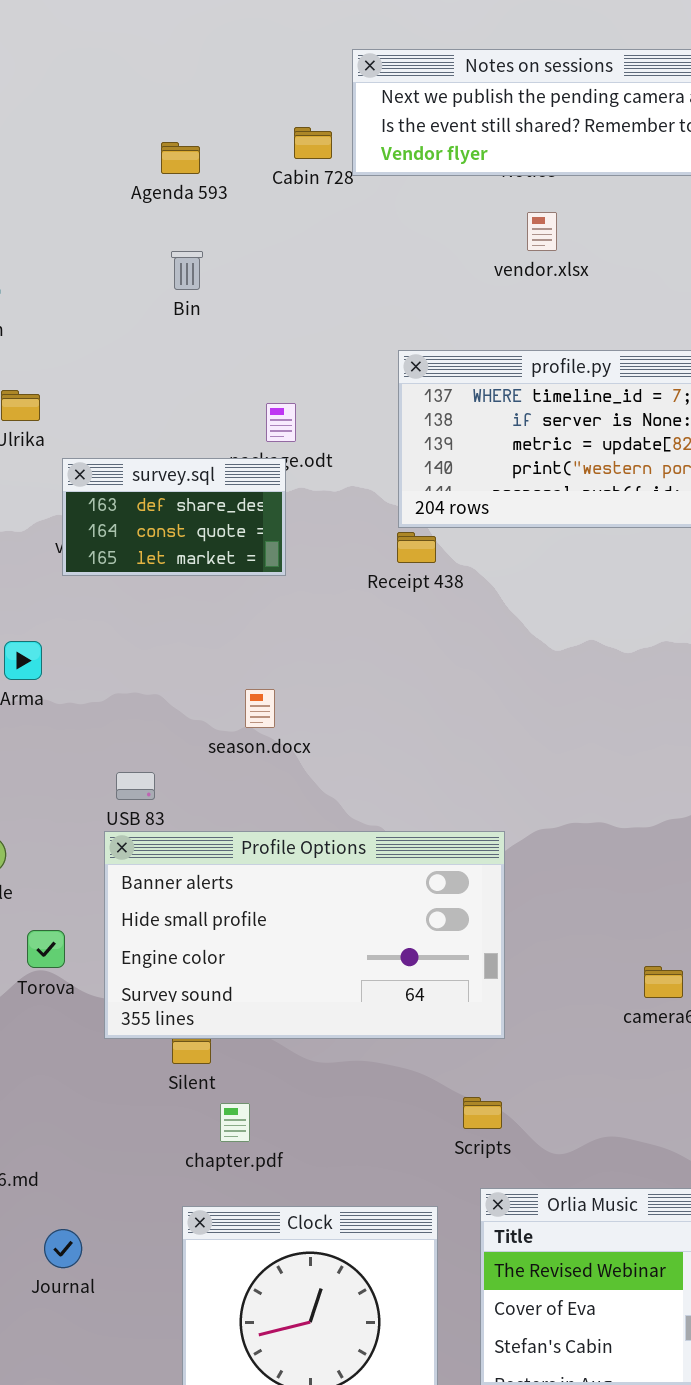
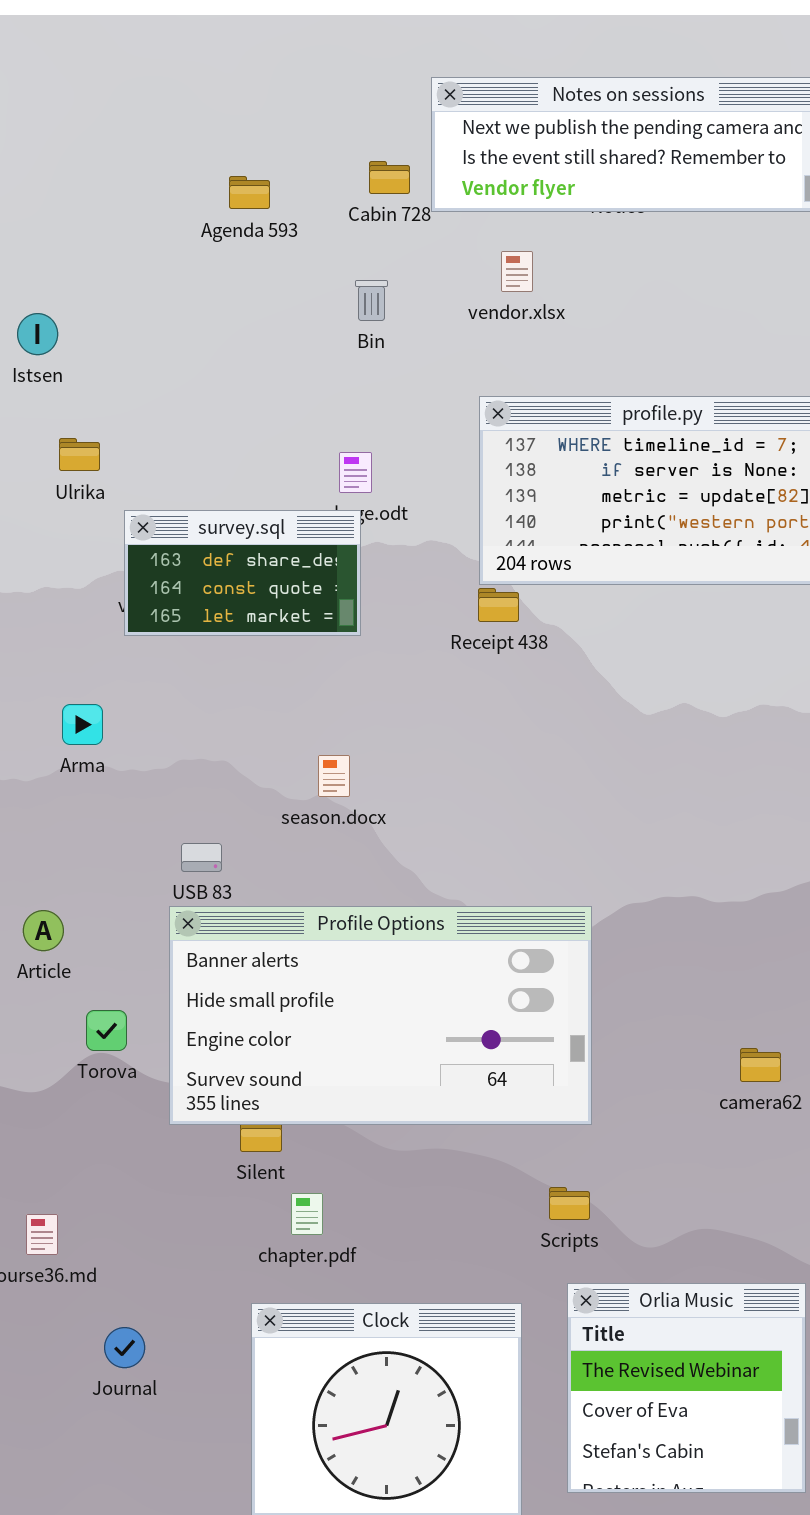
vendor.xlsx: [527,212,557,251] -> [501,251,533,292], moved
Bin: [171,251,203,290] -> [355,280,388,321], moved

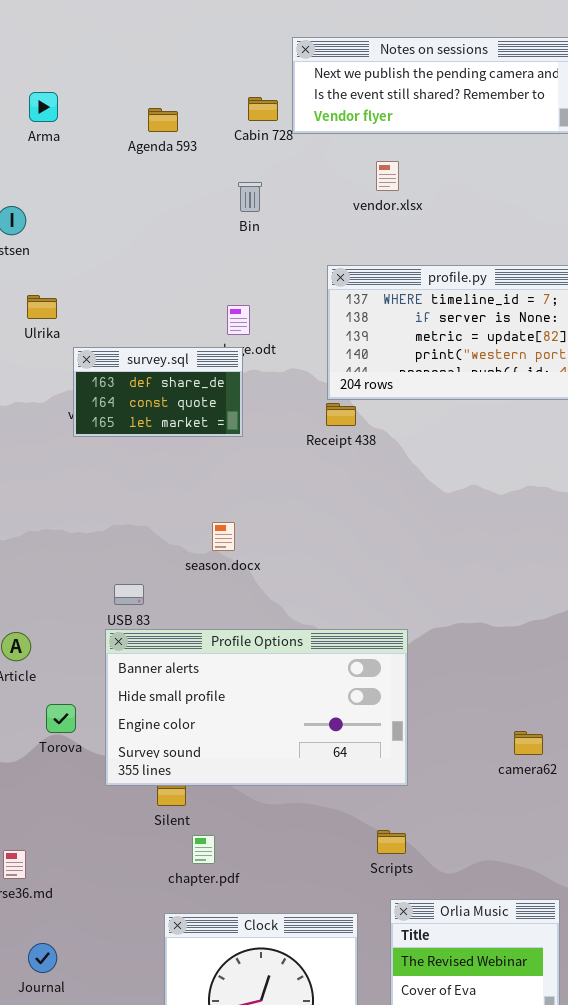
vendor.xlsx: [501,251,533,292] -> [376,161,399,191], moved
Arma: [62,704,103,745] -> [29,92,58,122], moved
Journal: [104,1327,145,1368] -> [28,943,57,973], moved

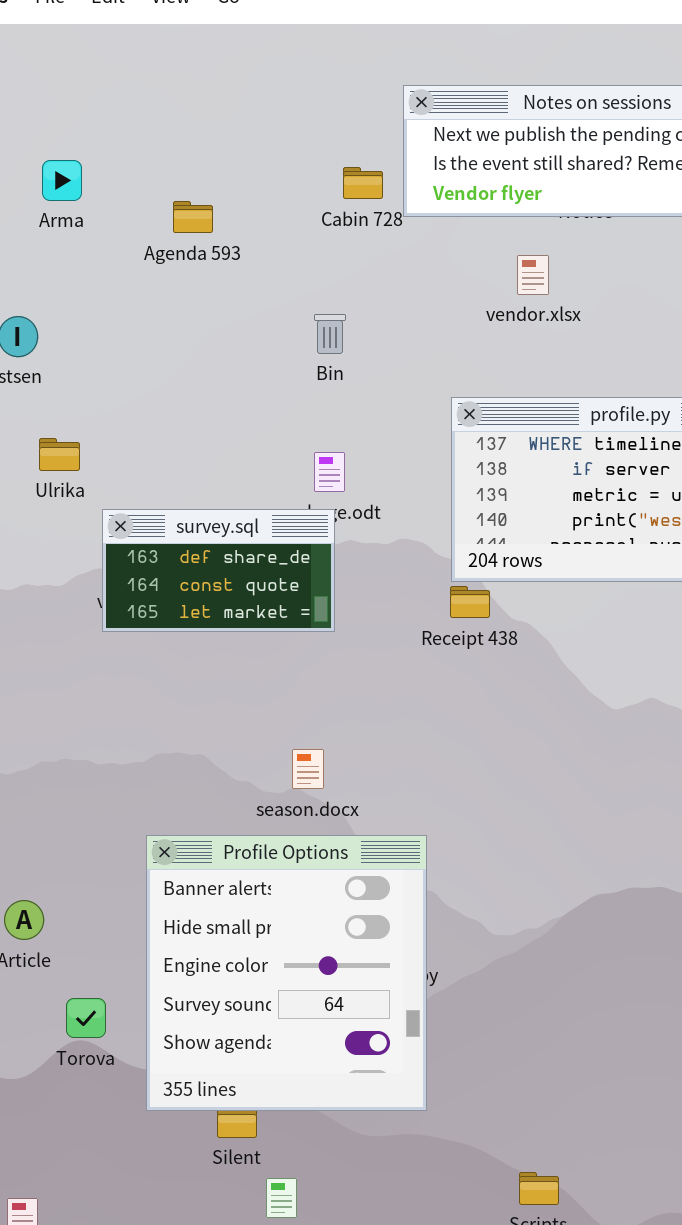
Agenda 593: [148,108,178,132] -> [173,201,213,233], moved
Bin: [238,182,262,212] -> [314,314,346,354], moved
Profile Options: [105,629,408,786] -> [146,835,427,1111], resized

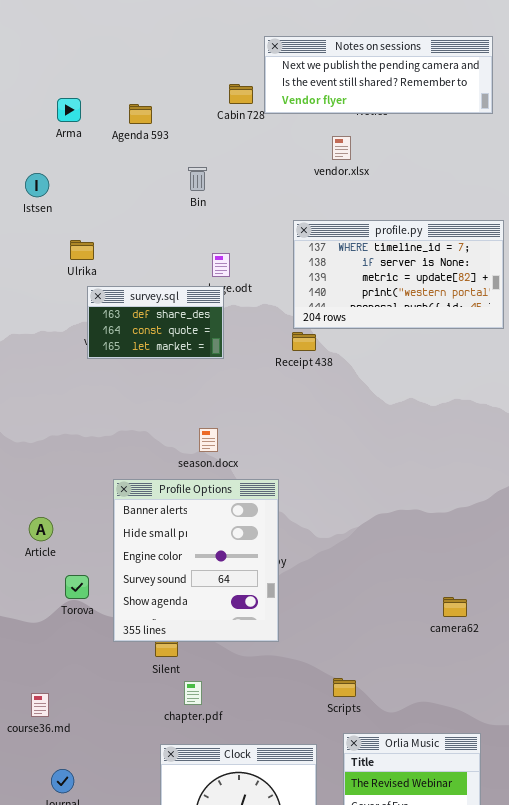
Arma: [42,160,82,201] -> [57,98,81,122], moved
Bin: [314,314,346,354] -> [188,167,207,191], moved
Ulrika: [39,438,80,471] -> [70,240,94,260], moved

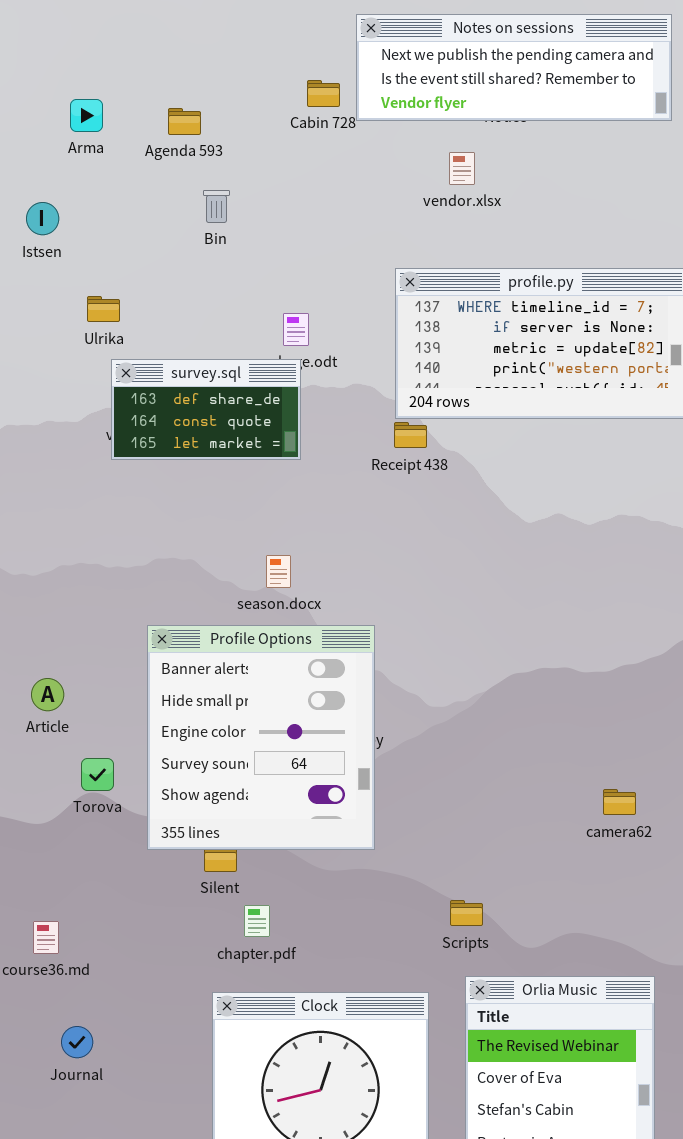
Bin: [188,167,207,191] -> [203,190,230,223], moved

